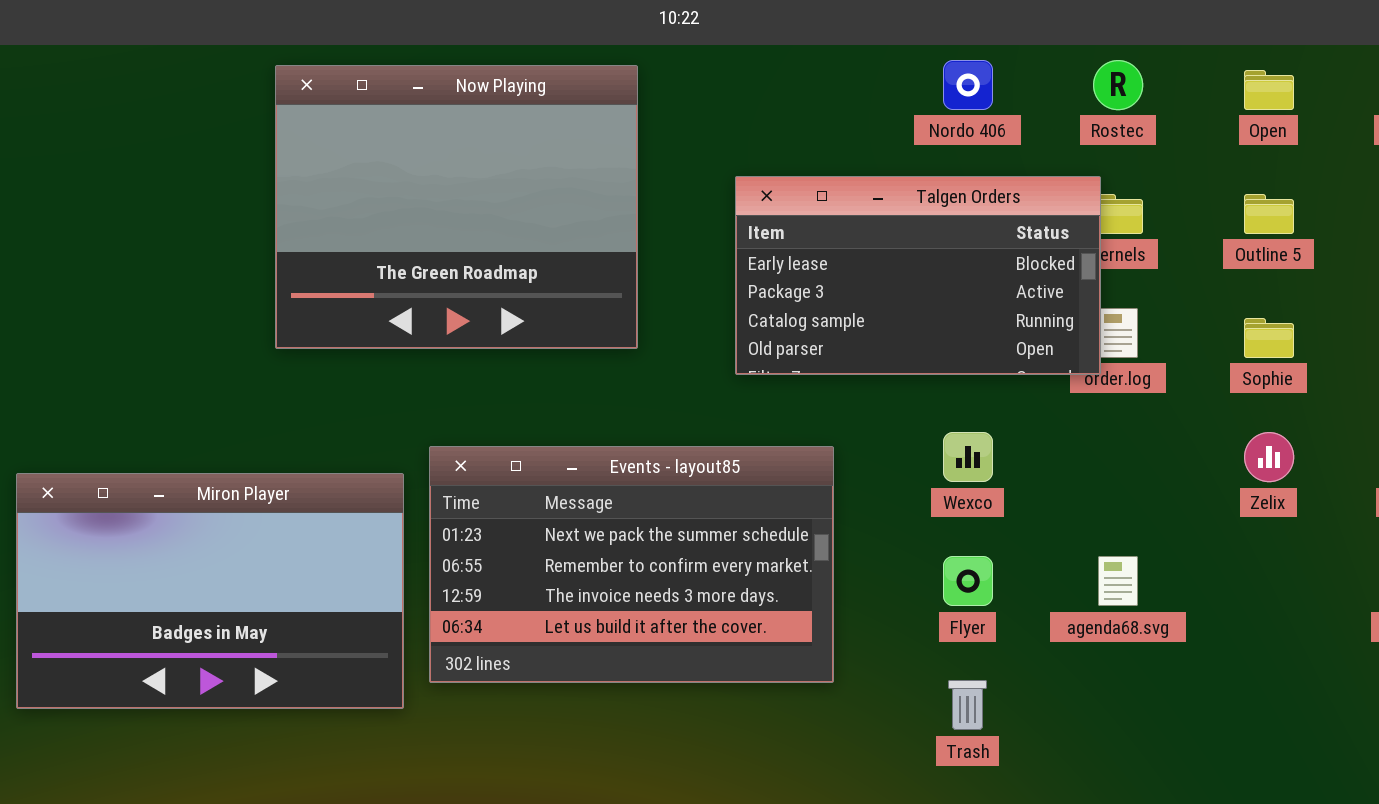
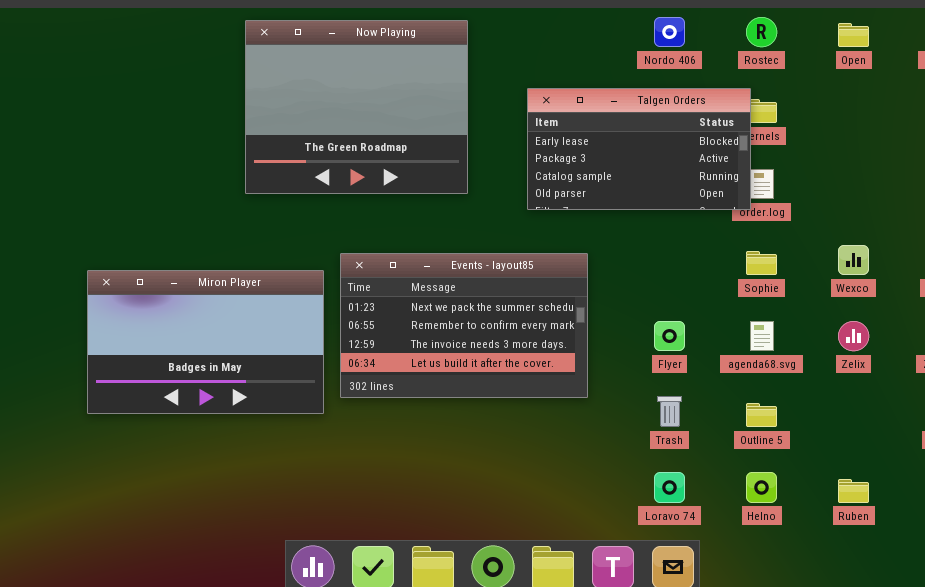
Outline 5: [1244,194,1294,234] -> [746,403,777,427], moved
Sophie: [1244,318,1294,358] -> [746,251,777,275], moved
Wexco: [943,432,993,482] -> [838,245,869,275], moved
Zelix: [1244,432,1294,482] -> [838,321,869,351], moved

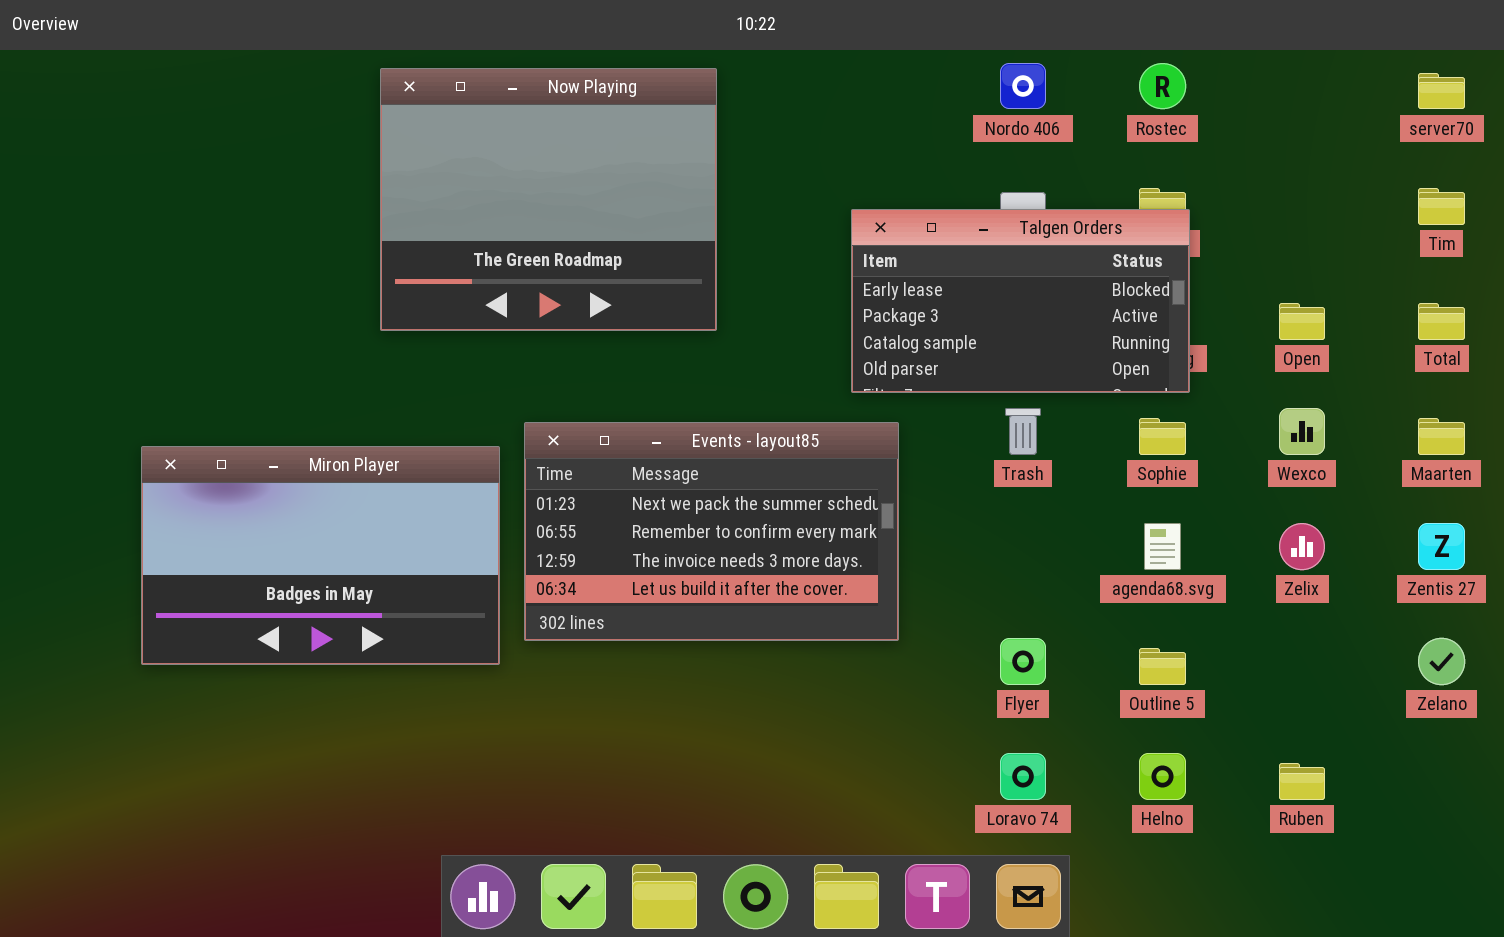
Open: [838,23,869,47] -> [1279,303,1325,340], moved
Talgen Orders: [527,88,751,210] -> [851,209,1190,393], moved
Flyer: [654,321,685,351] -> [1000,638,1046,685], moved
Trash: [657,396,682,427] -> [1005,408,1041,455], moved

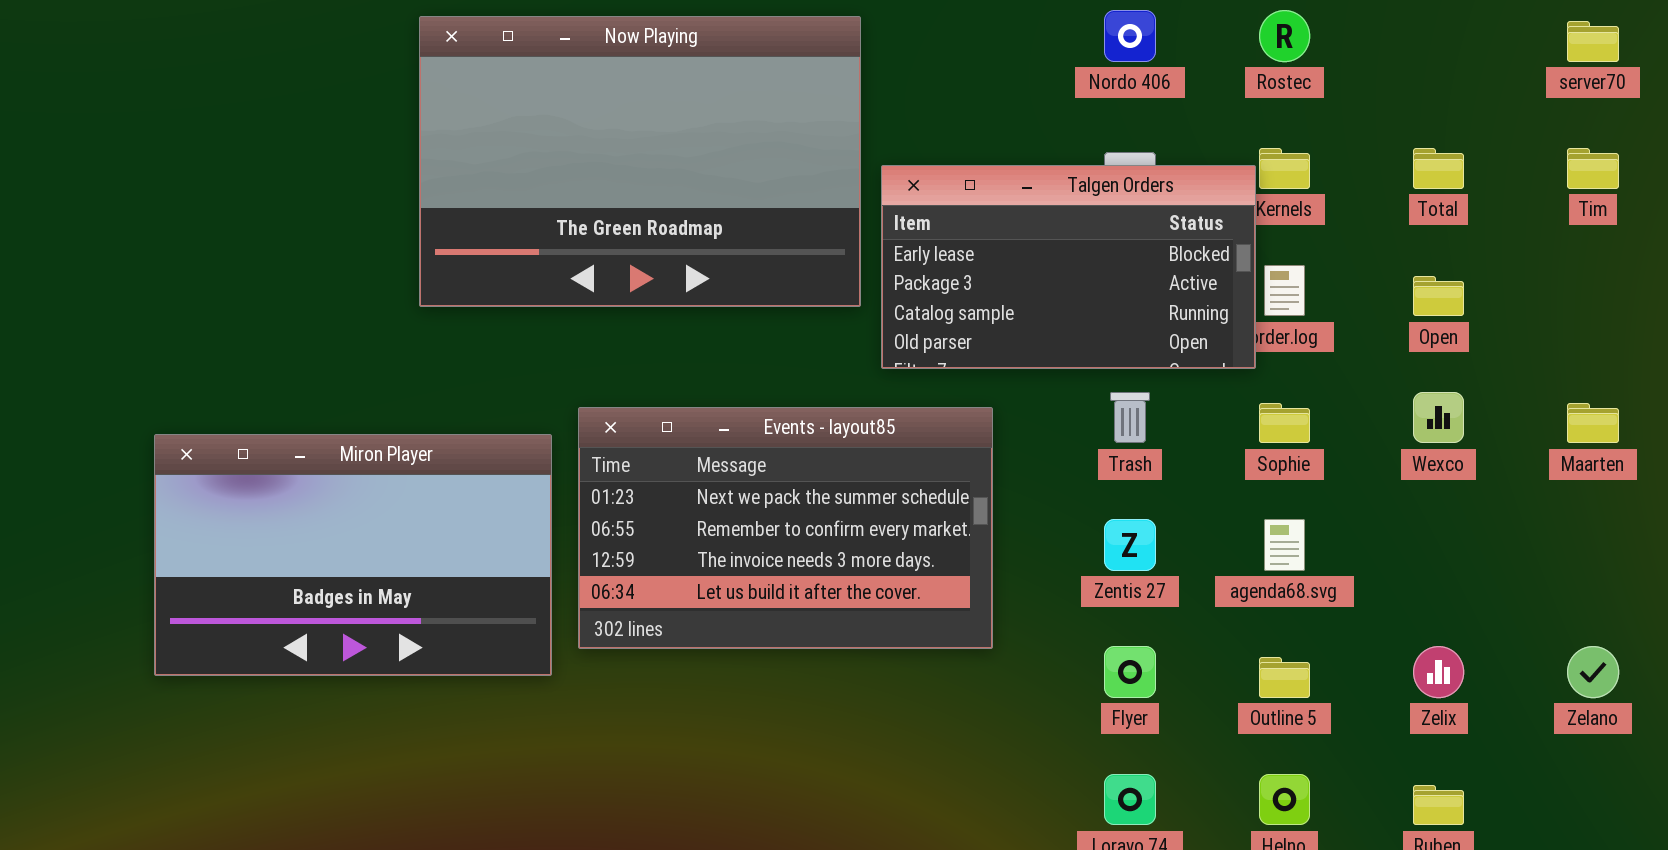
Now Playing: [380,68,717,331] -> [419,16,861,307], resized
Talgen Orders: [851,209,1190,393] -> [881,165,1256,369], moved
Total: [1418,303,1465,340] -> [1413,148,1464,189], moved
Zelix: [1279,523,1325,570] -> [1413,646,1464,698], moved
Zentis 27: [1418,523,1465,570] -> [1104,519,1156,571], moved

